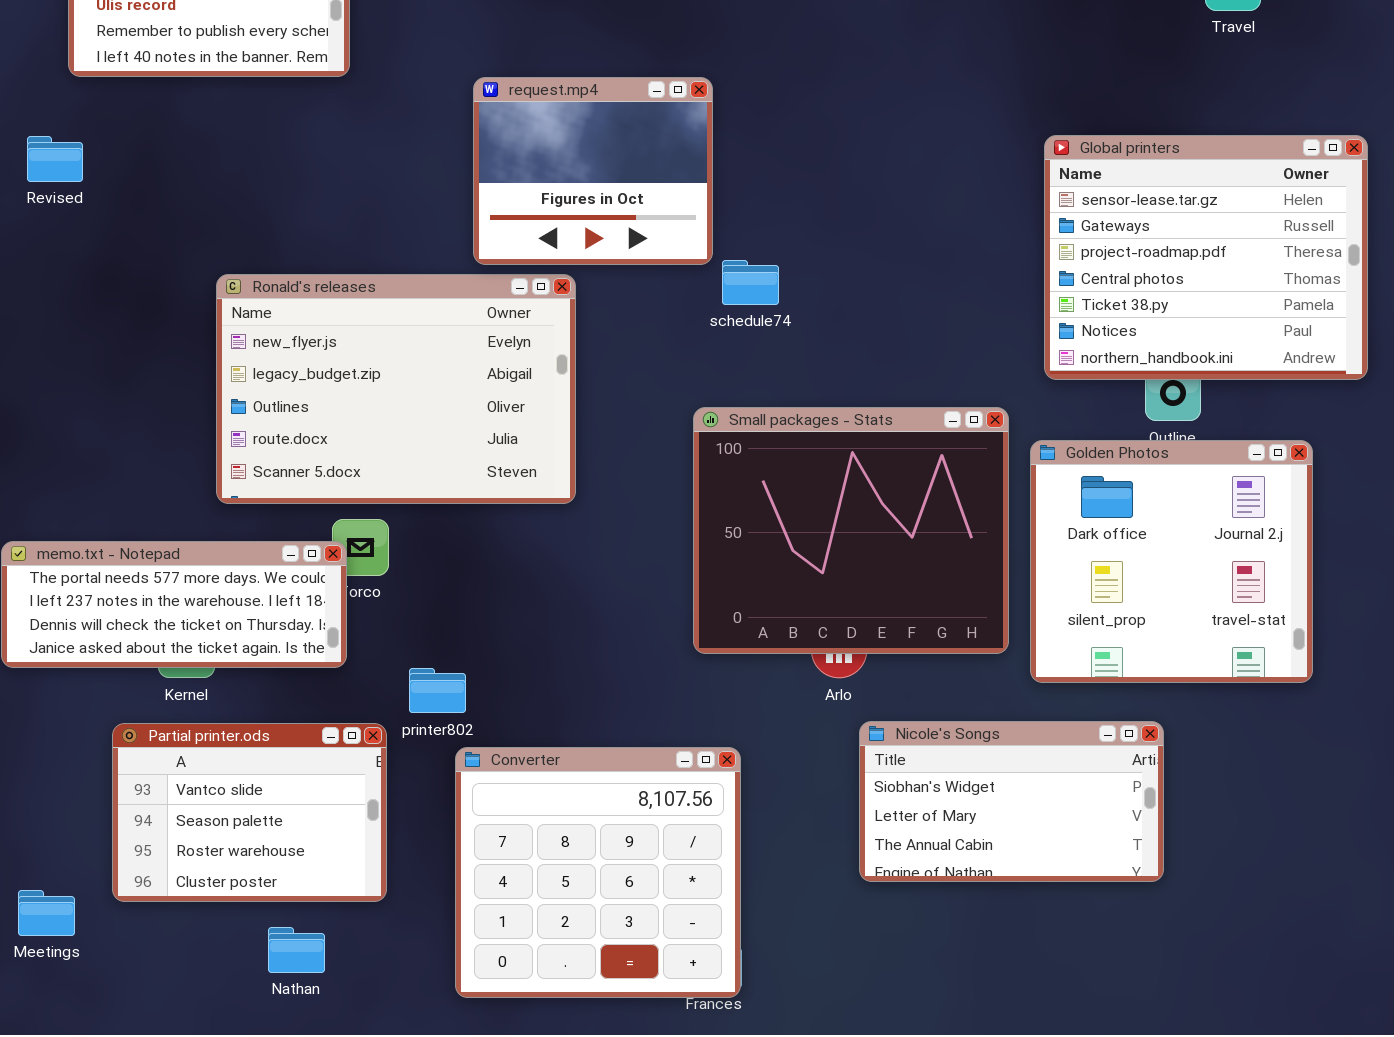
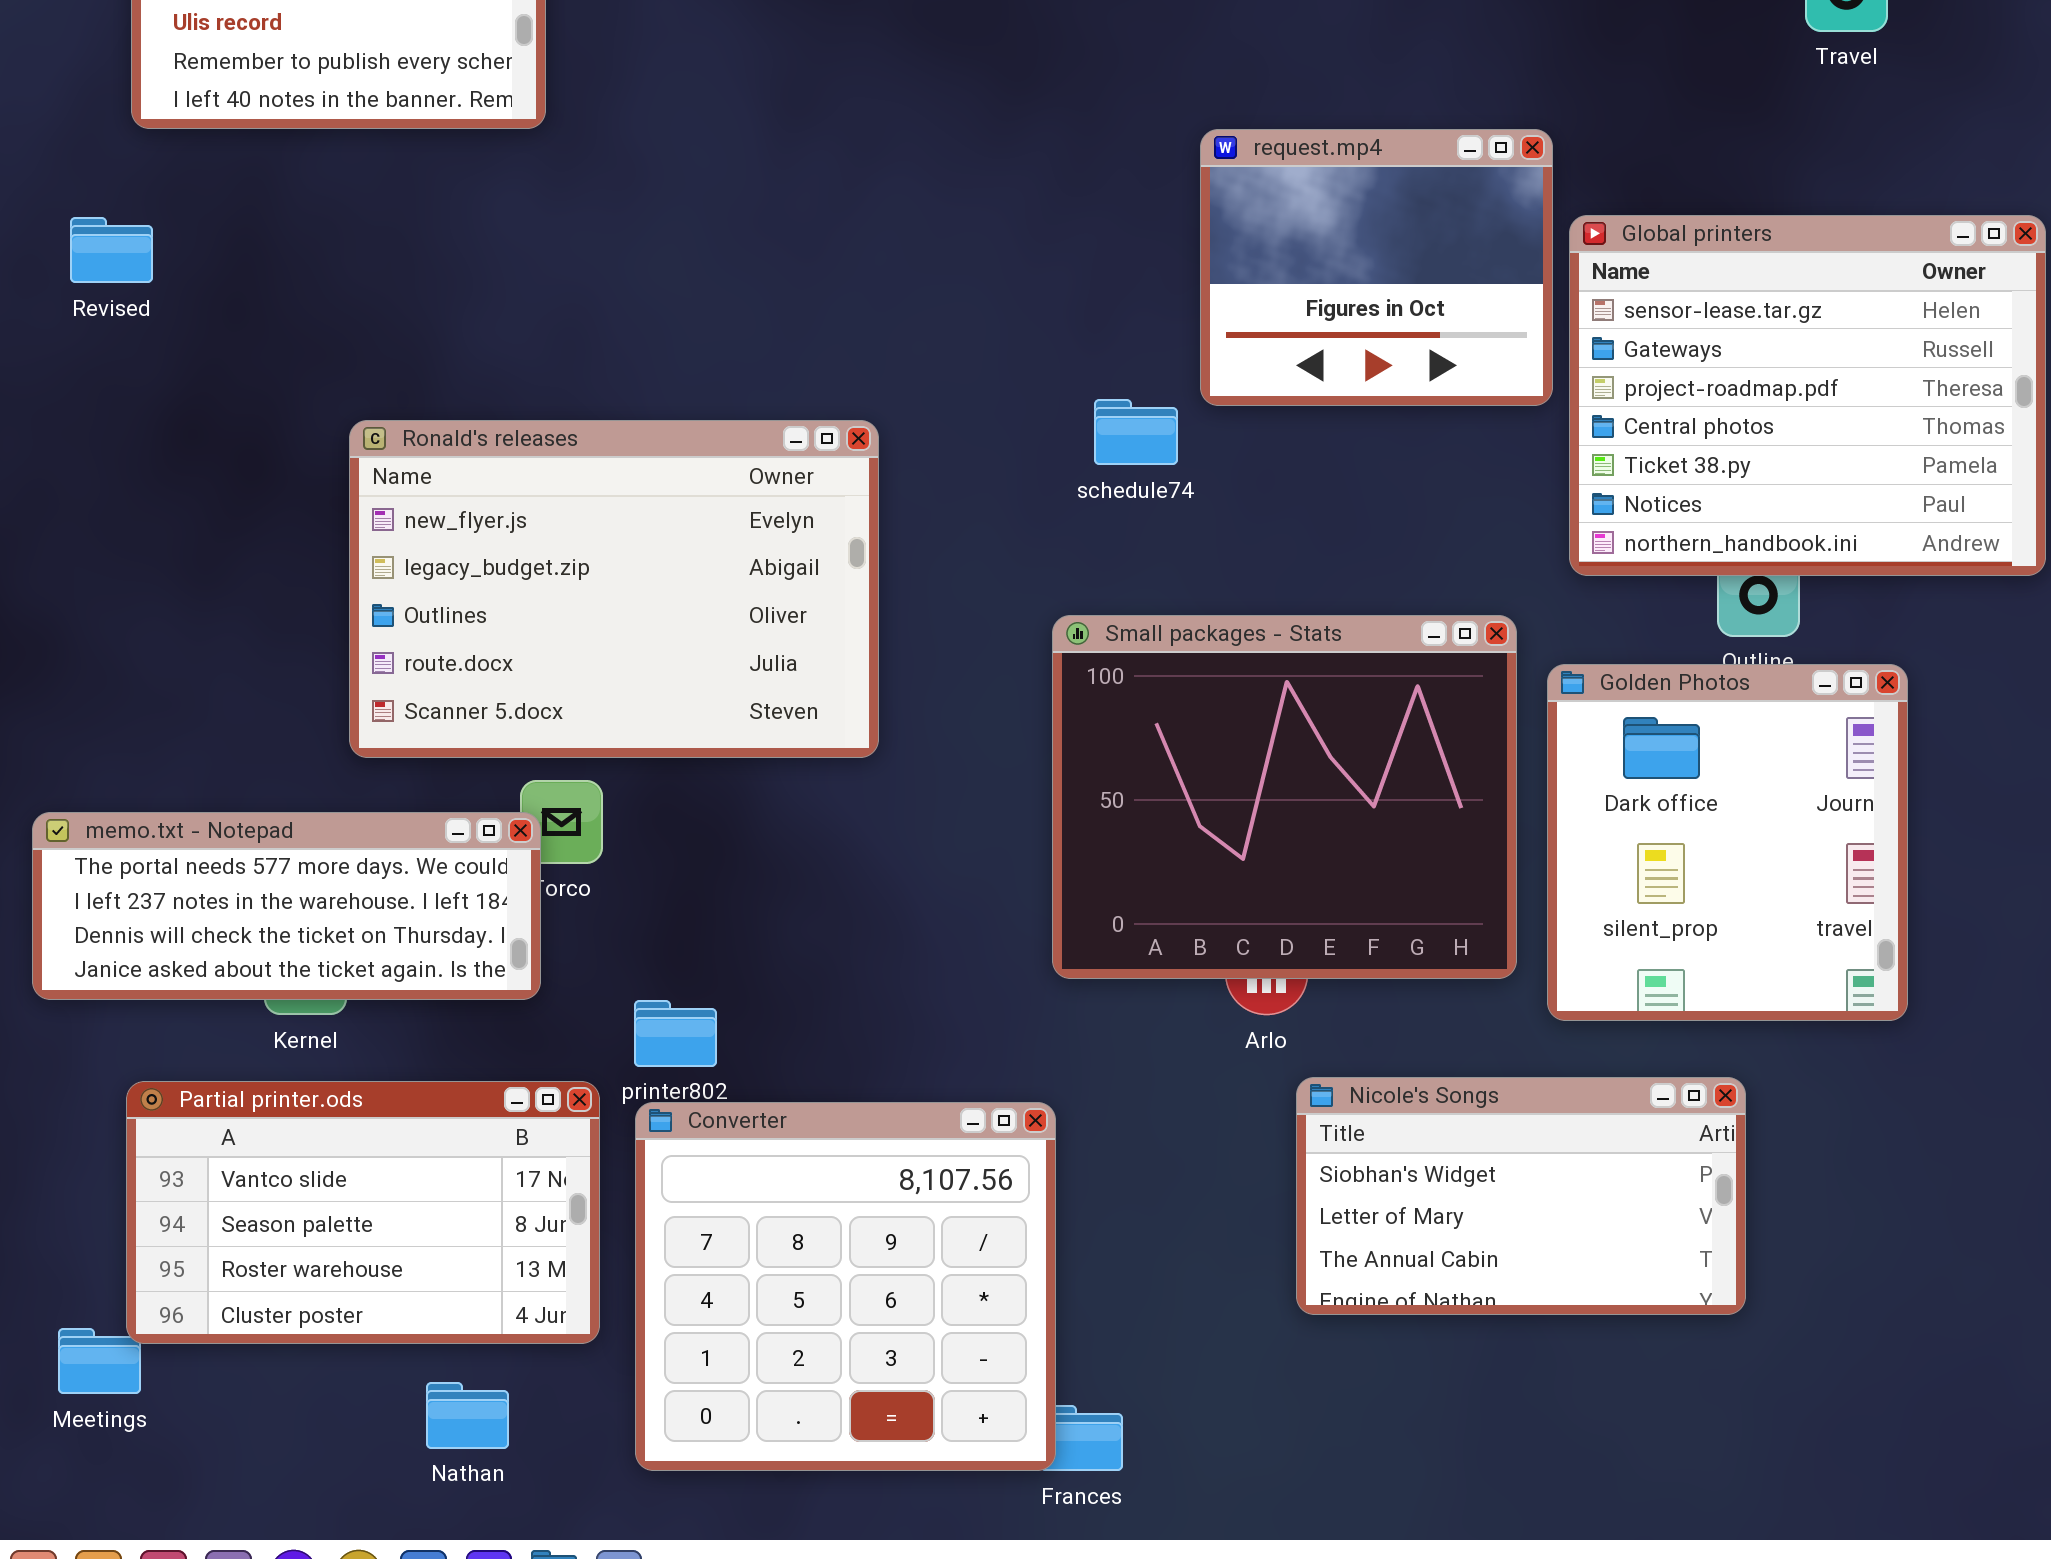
request.mp4: [473,77,713,265] -> [1200,129,1553,406], moved
Golden Photos: [1030,440,1313,683] -> [1547,664,1908,1021], resized
Partial printer.ods: [112,723,387,902] -> [126,1081,600,1344], resized
Converter: [455,747,741,998] -> [635,1102,1056,1471], moved

